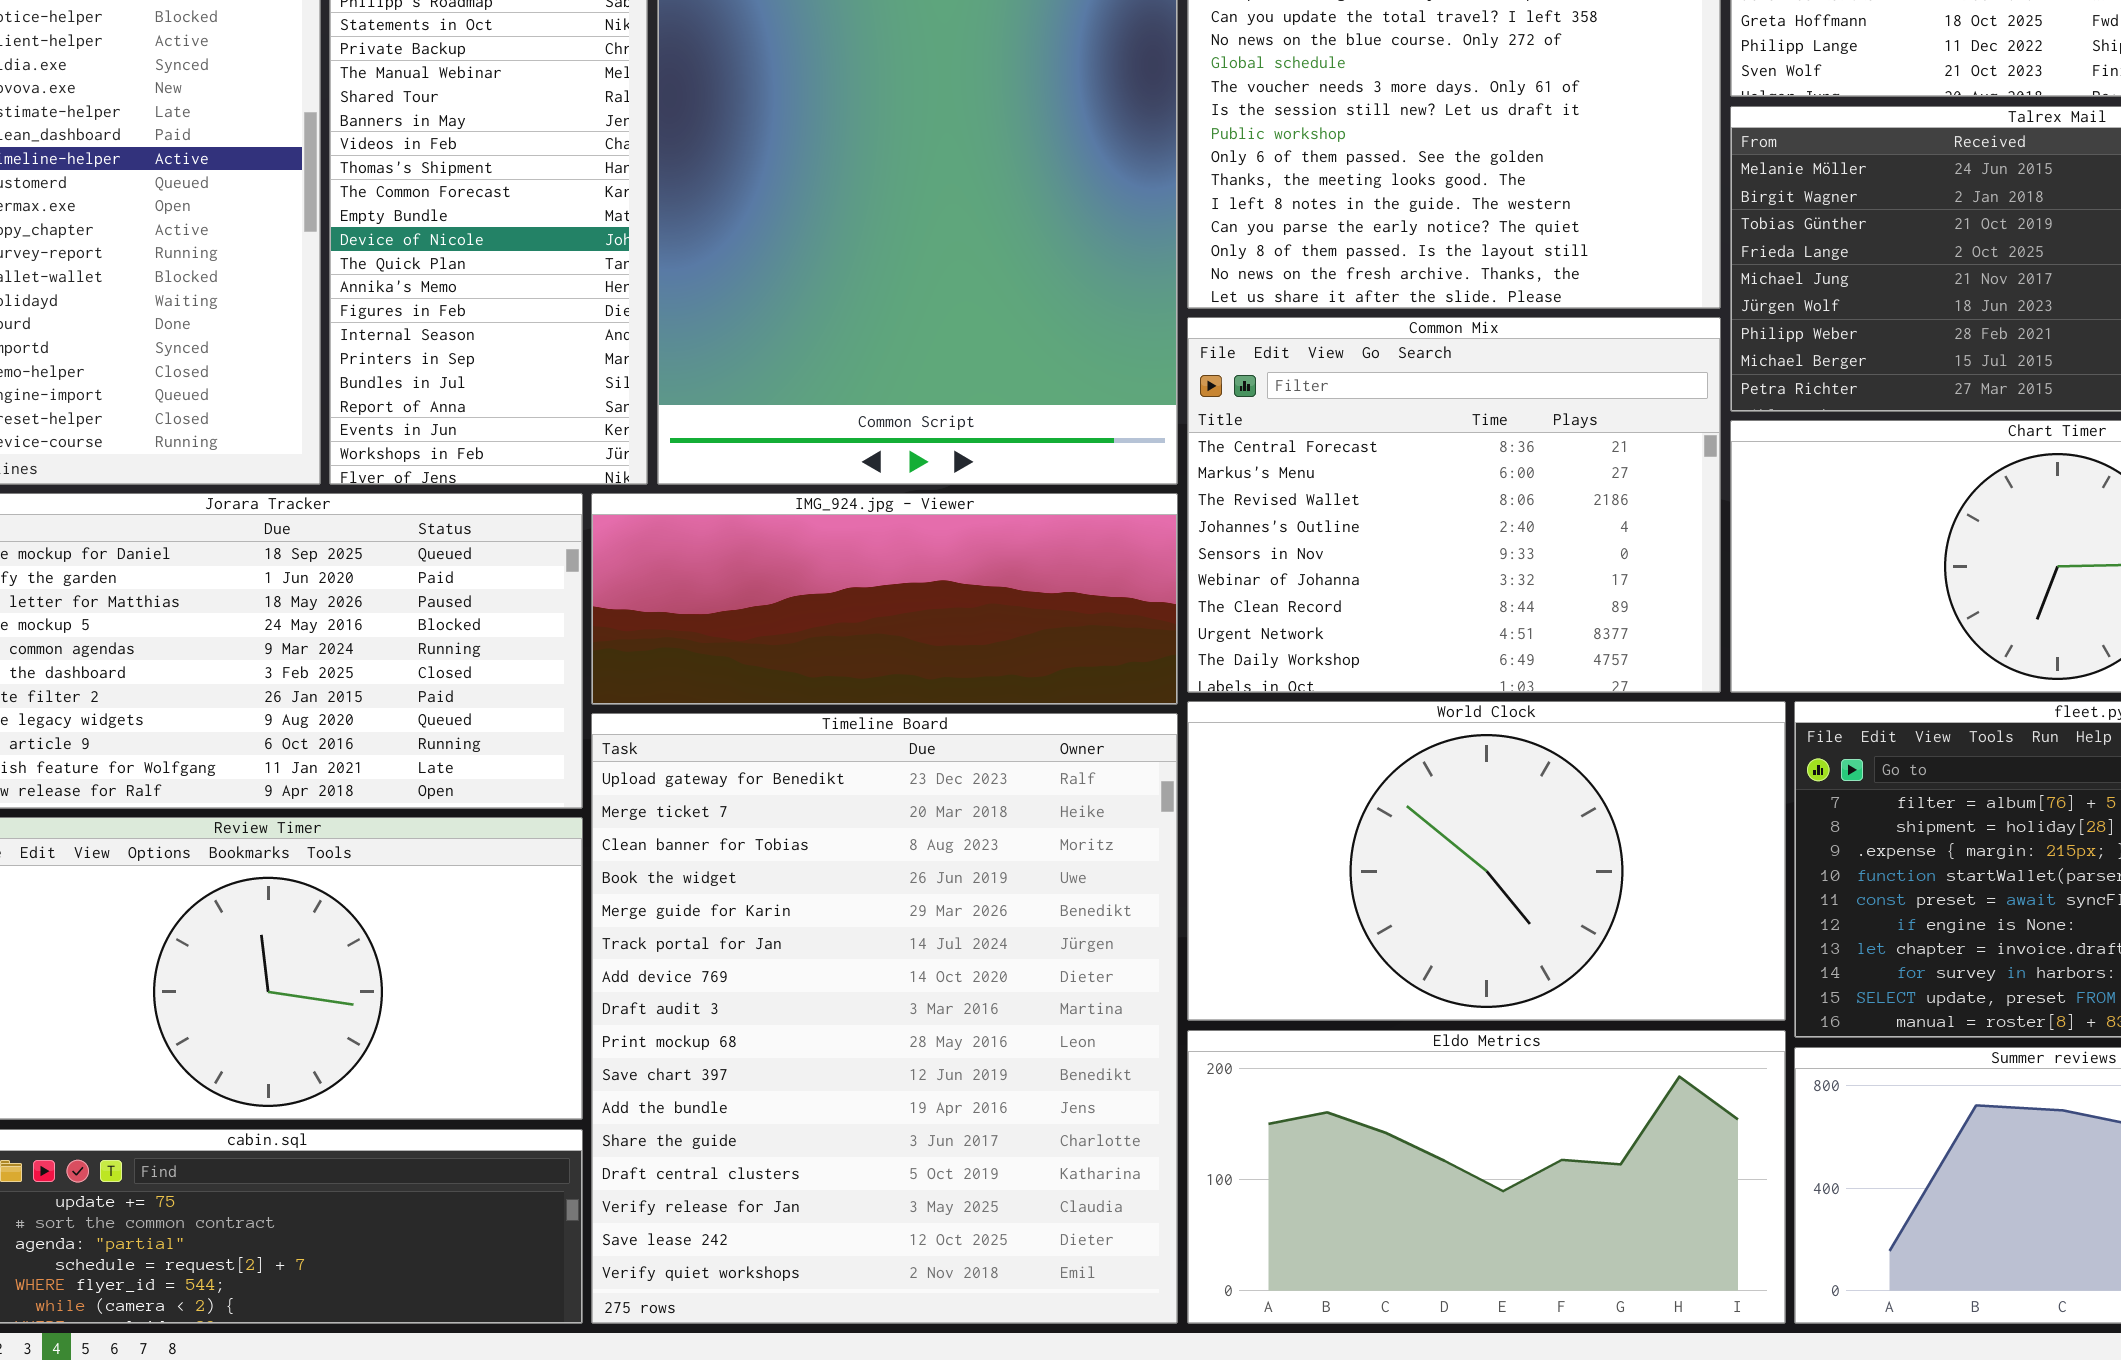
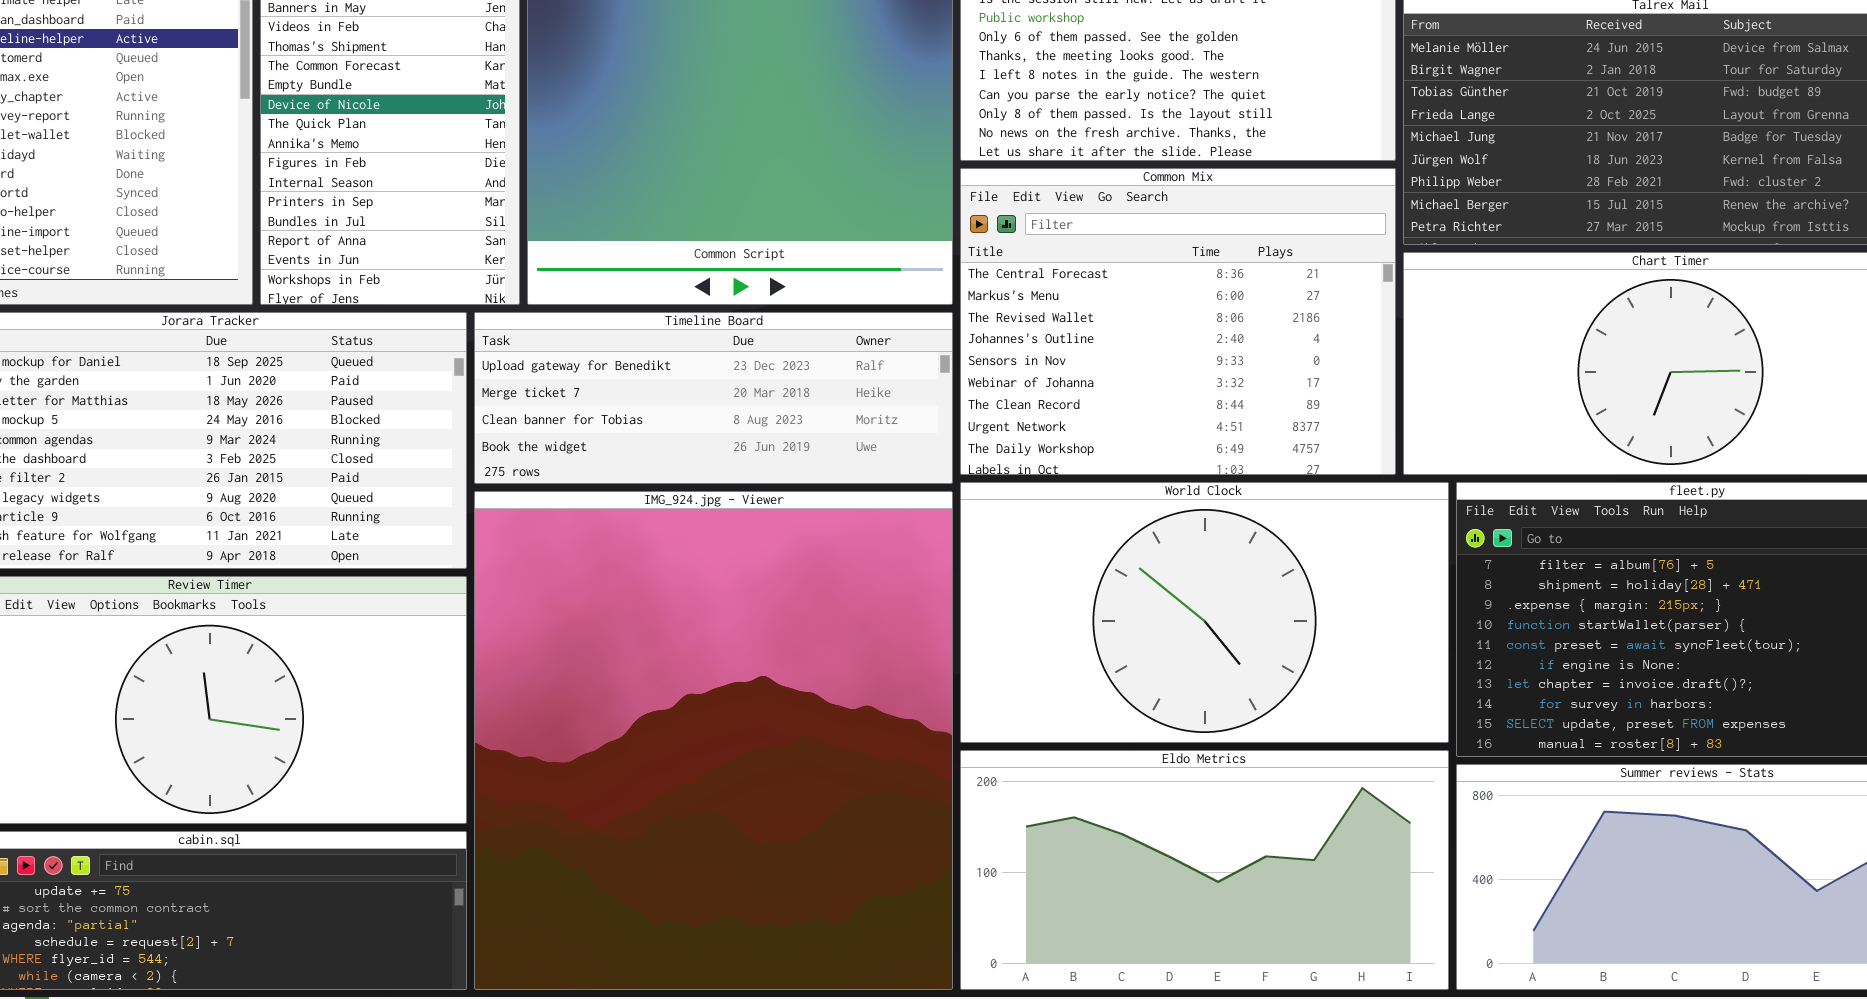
IMG_924.jpg - Viewer: [591,493,1178,705] -> [474,491,953,990], moved, resized
Timeline Board: [591,713,1178,1324] -> [474,312,953,484], moved, resized

